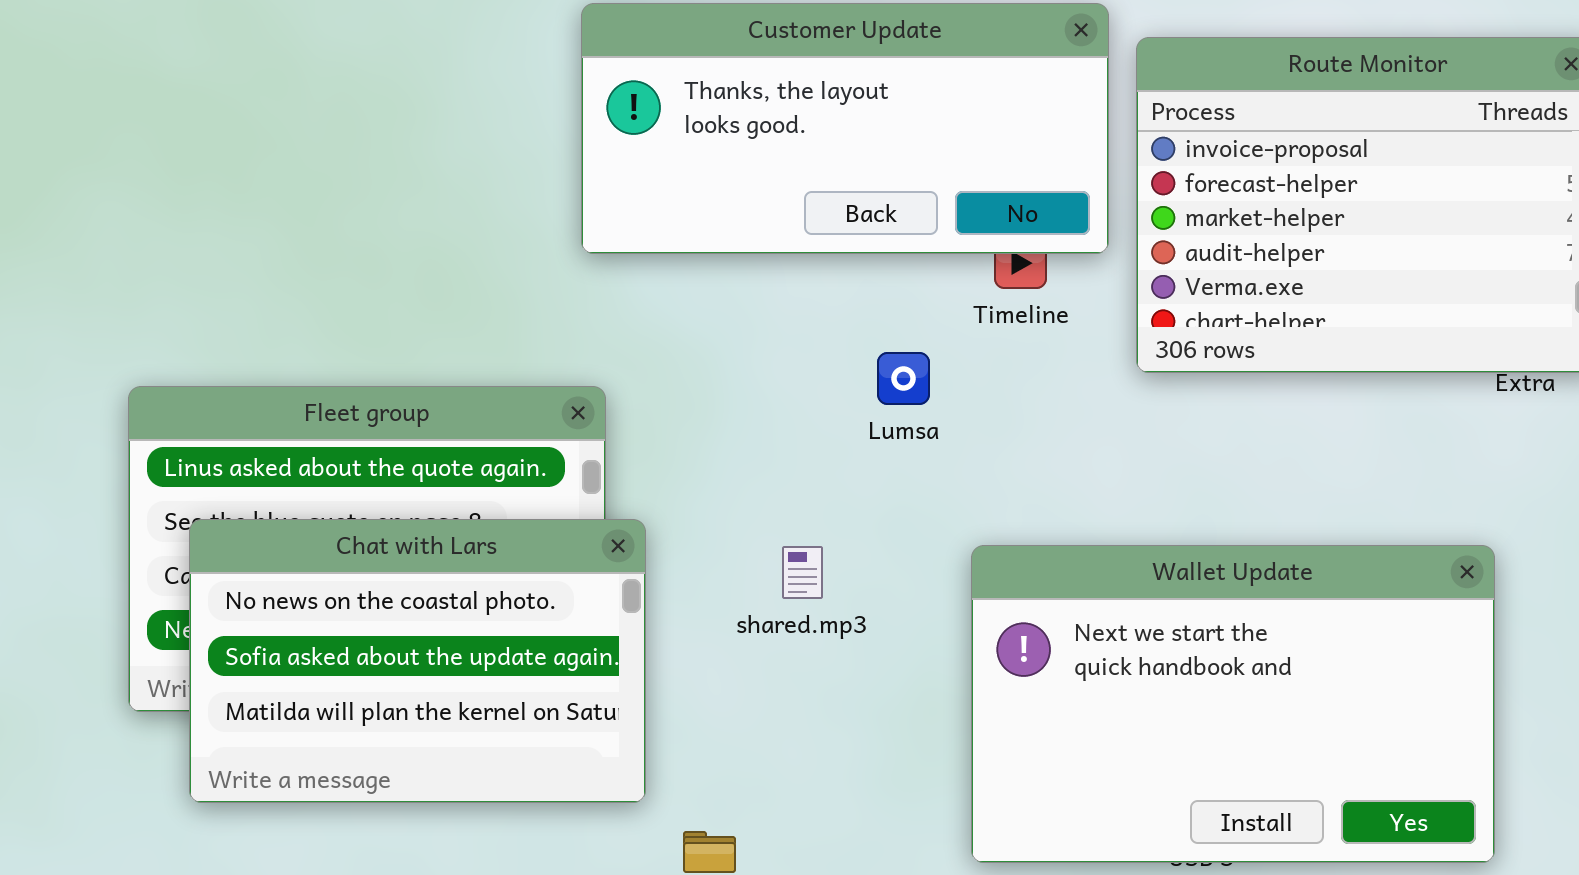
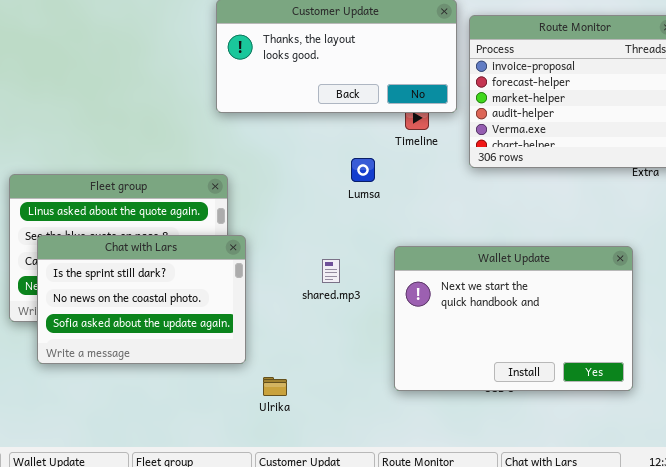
Chat with Lars: [189,519,646,803] -> [37,235,246,364], scrolled up 1 row
shared.mp3: [782,546,823,599] -> [322,259,340,283], moved

